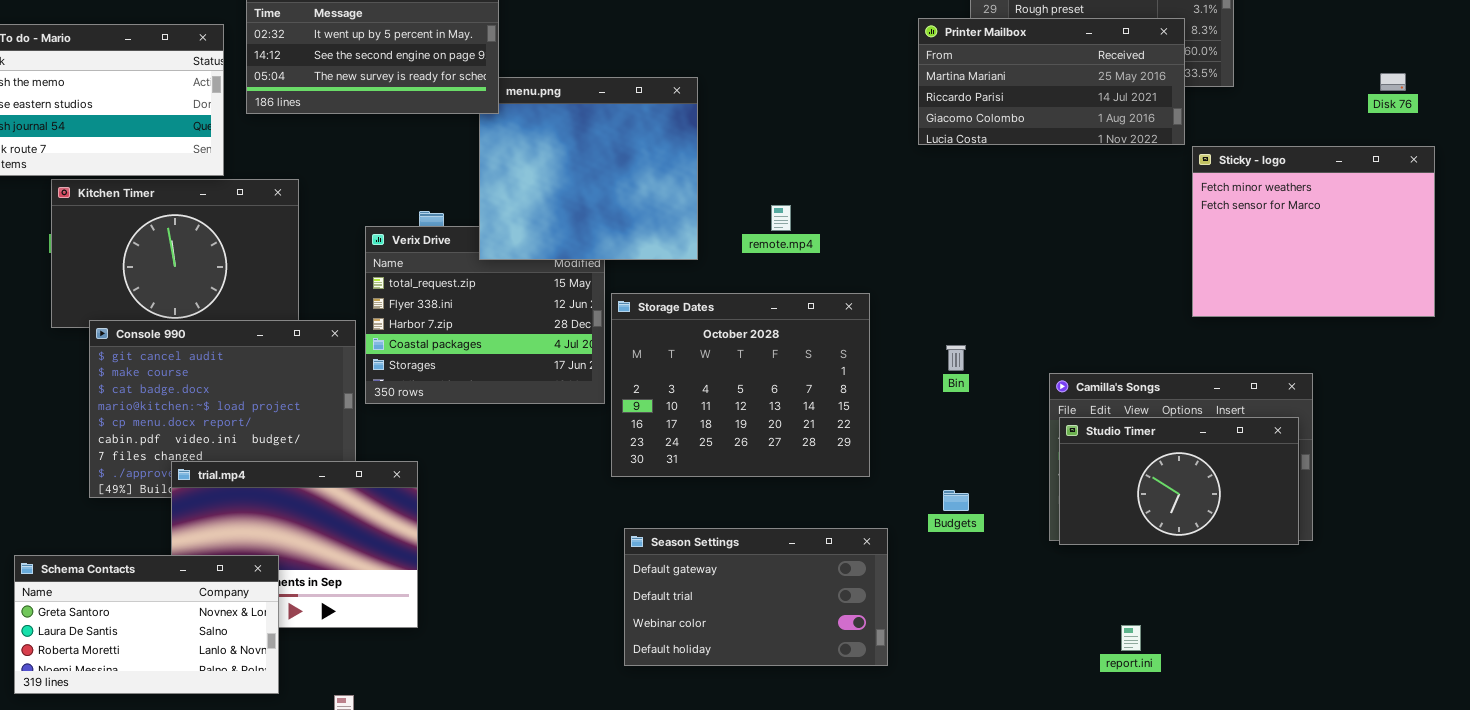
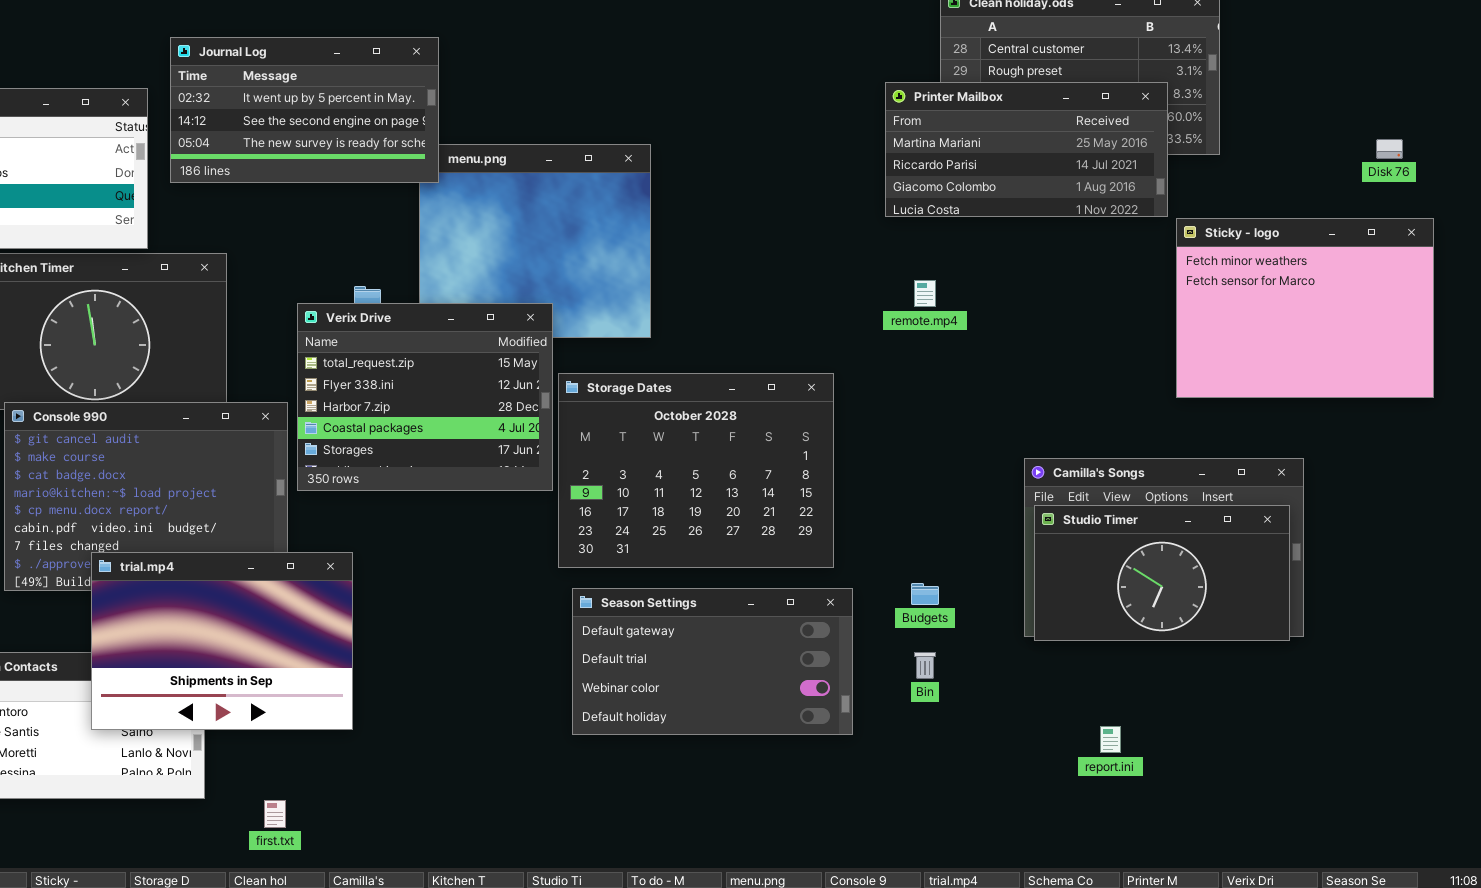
remote.mp4: [771,205,791,231] -> [914,280,936,307], moved
Verix Drive: [365,226,605,404] -> [297,303,553,491], raised
Bin: [946,345,966,371] -> [914,652,936,679], moved
trial.mp4: [171,461,418,628] -> [91,552,353,730], raised
Season Settings: [624,528,888,666] -> [572,588,853,735], moved

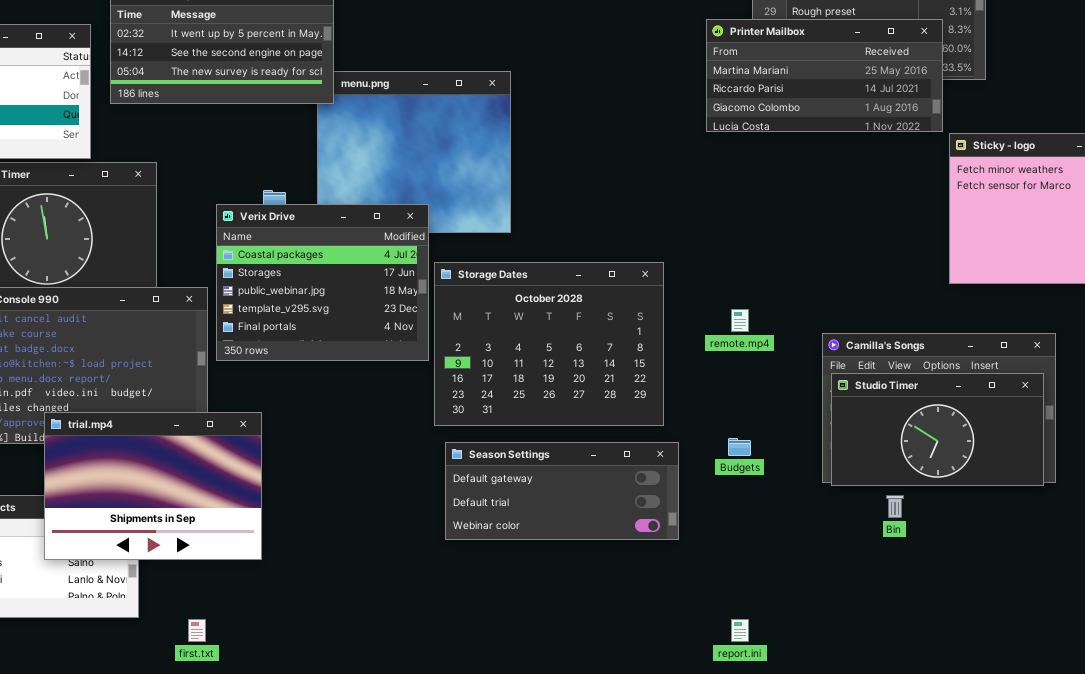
remote.mp4: [914,280,936,307] -> [731,309,749,332], moved
Verix Drive: [297,303,553,491] -> [216,204,429,361], scrolled down 3 rows
Season Settings: [572,588,853,735] -> [445,442,679,540], resized
Bin: [914,652,936,679] -> [886,495,904,518], moved
report.ini: [1100,726,1121,753] -> [731,619,749,642], moved

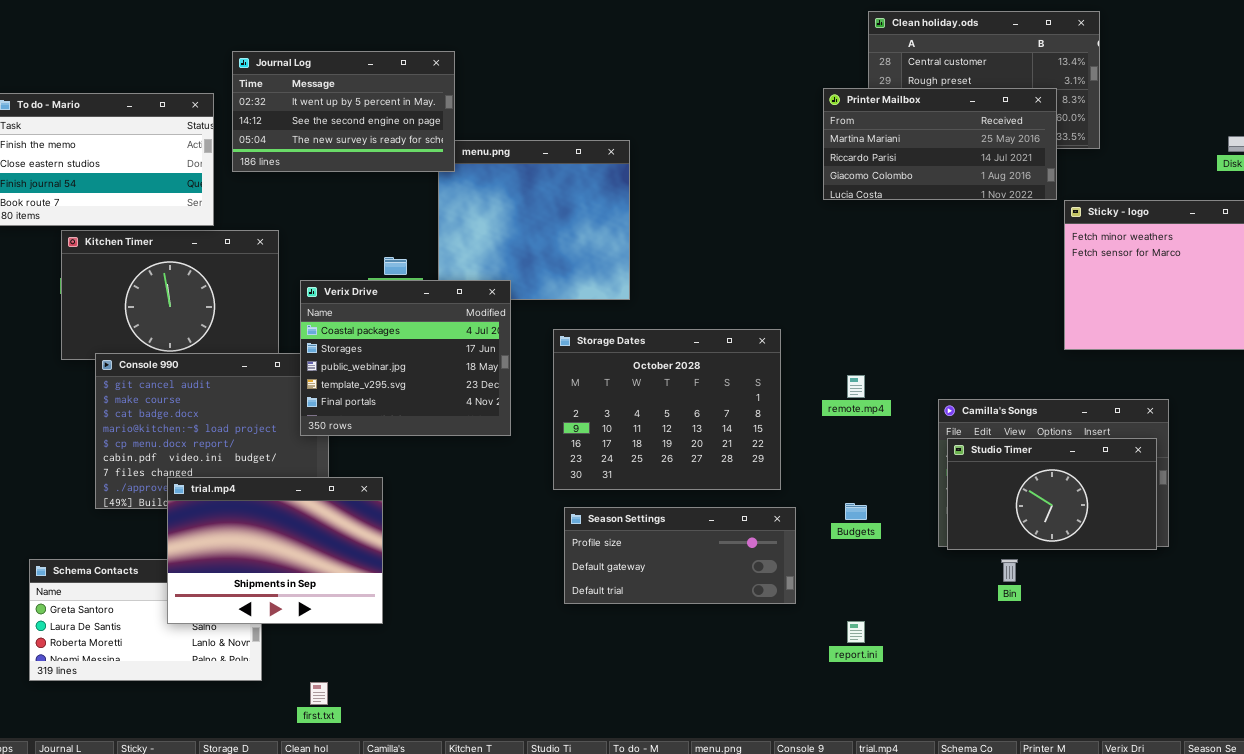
Verix Drive: [216,204,429,361] -> [300,280,511,436], moved
Season Settings: [445,442,679,540] -> [564,507,796,604], scrolled up 1 row
report.ini: [731,619,749,642] -> [847,621,865,643], moved

